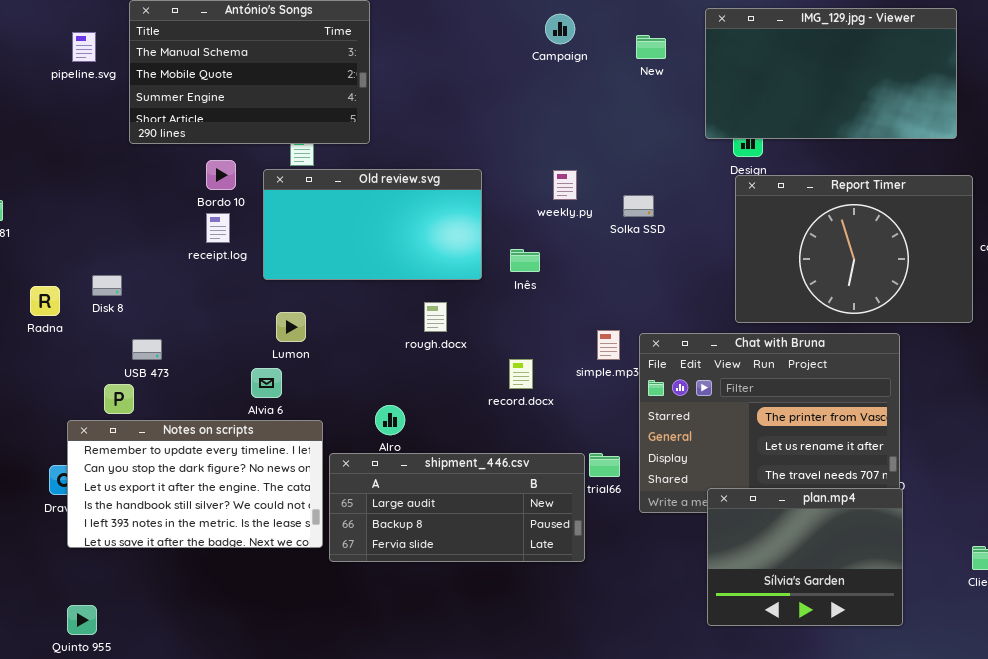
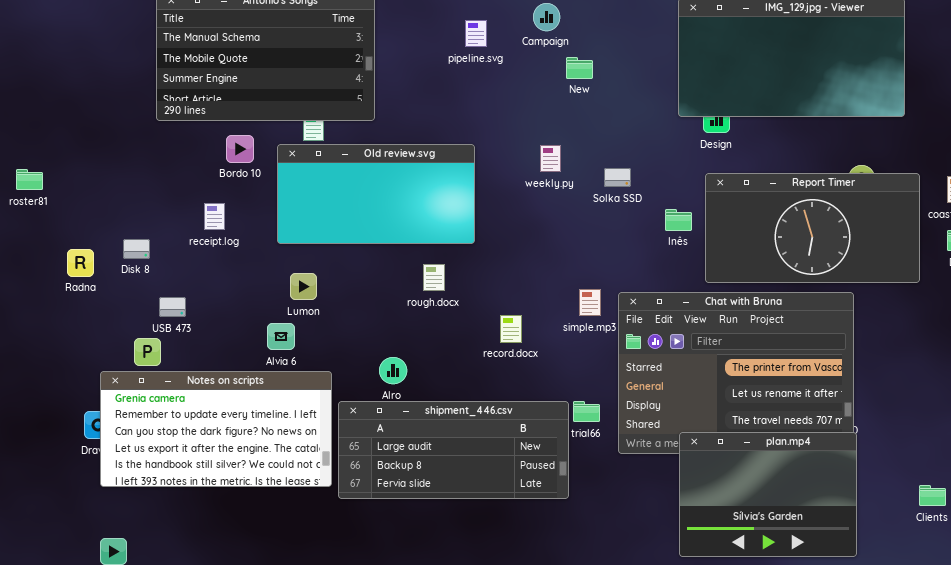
pipeline.svg: [72,32,96,62] -> [465,20,487,47], moved
New: [636,35,666,59] -> [566,57,593,79], moved
Report Timer: [735,175,973,323] -> [705,173,920,283], resized
receipt.log: [206,213,230,243] -> [204,203,225,230], moved
Inês: [510,249,540,272] -> [665,209,692,231], moved
Notes on scripts: [67,420,323,548] -> [100,371,332,487], scrolled up 1 row

